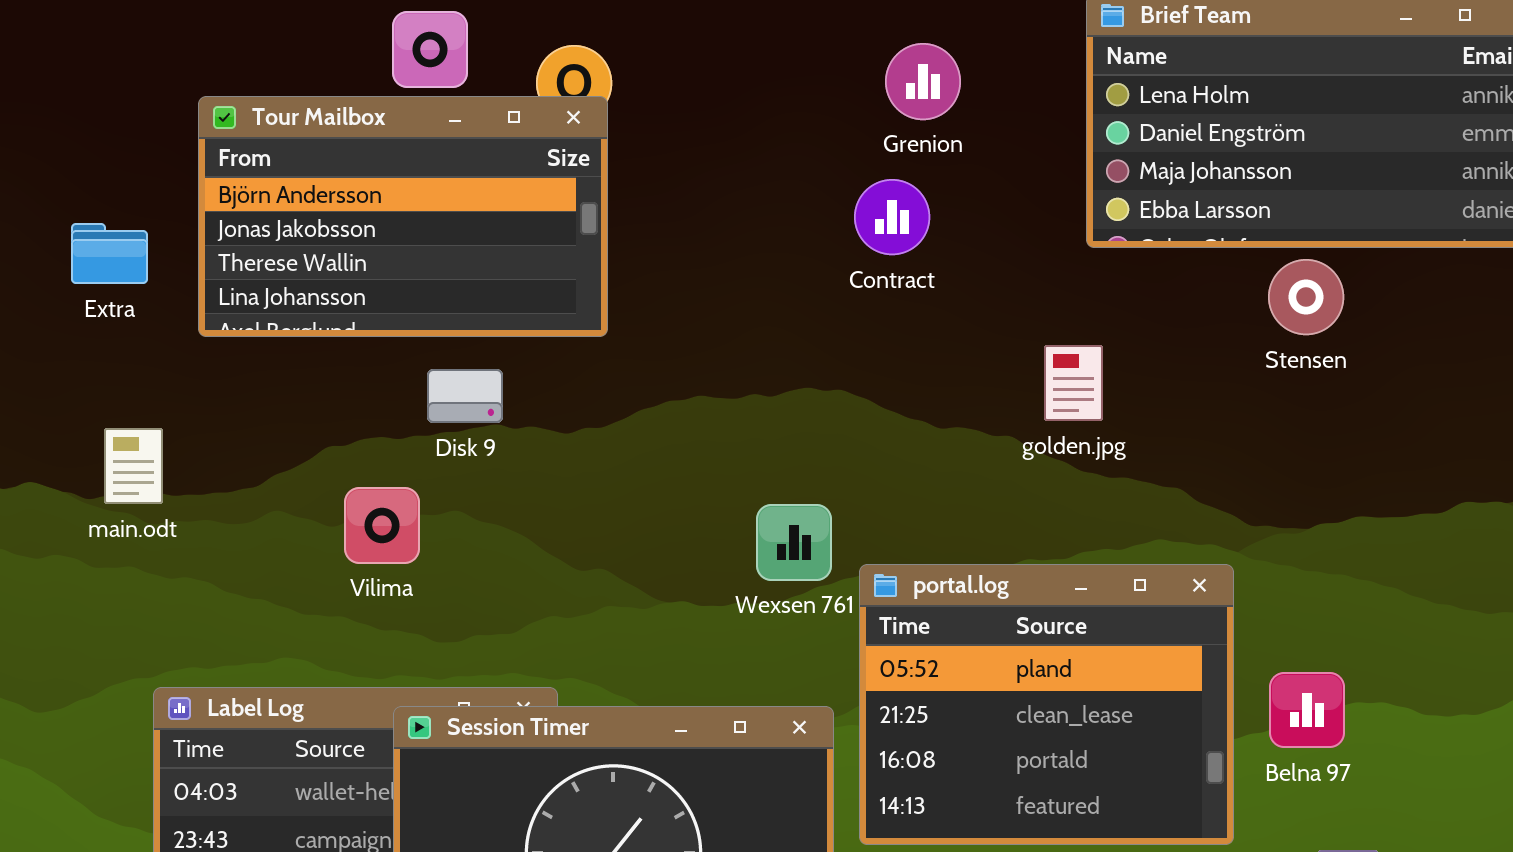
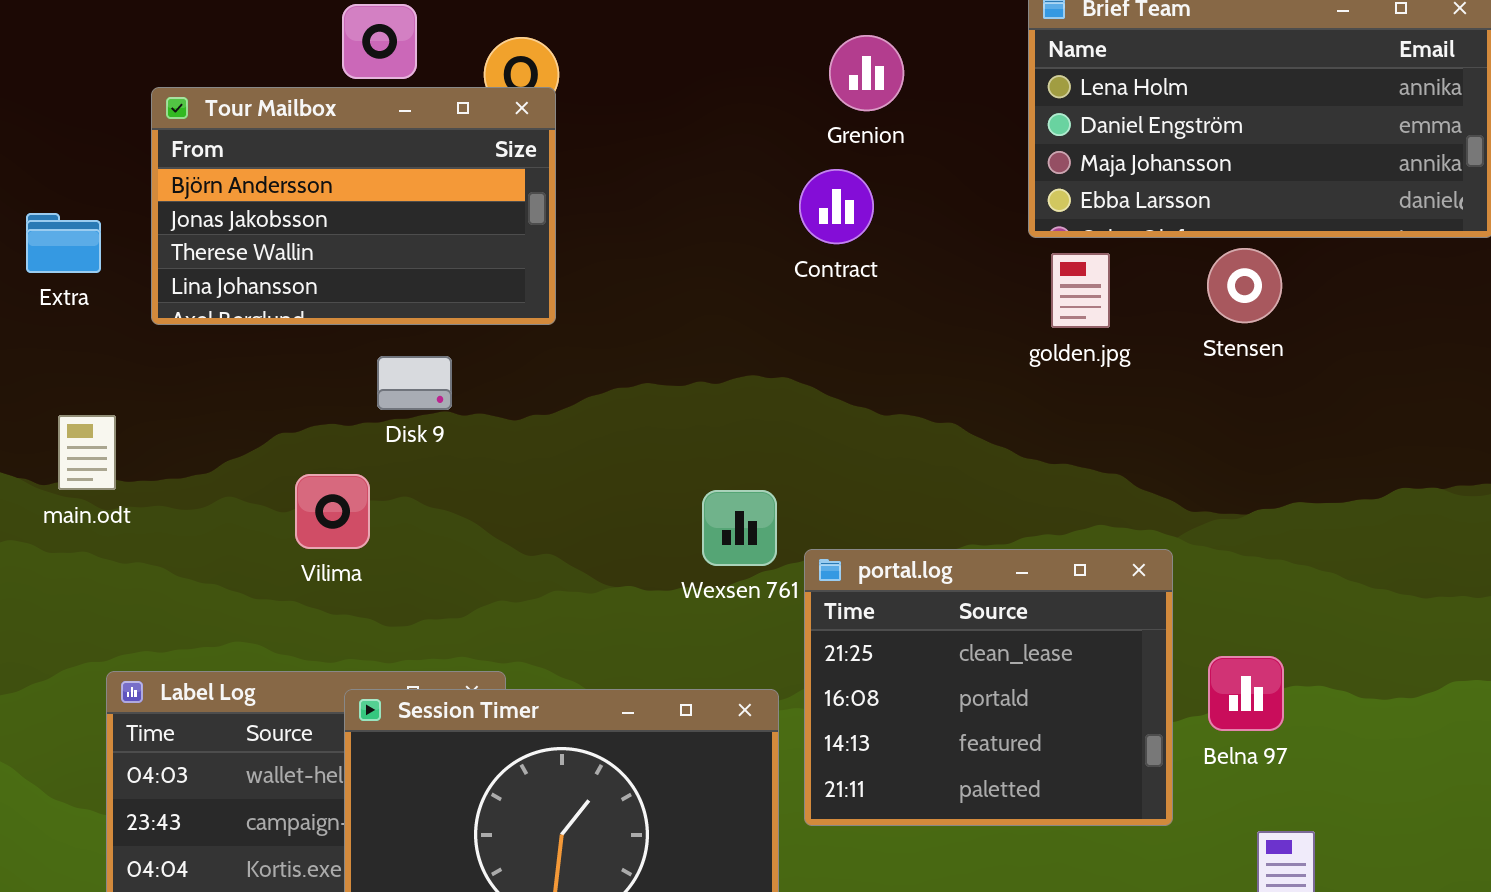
golden.jpg: [1044,345,1103,421] -> [1051,253,1110,328], moved
portal.log: [859,564,1234,845] -> [804,549,1173,826], scrolled down 1 row

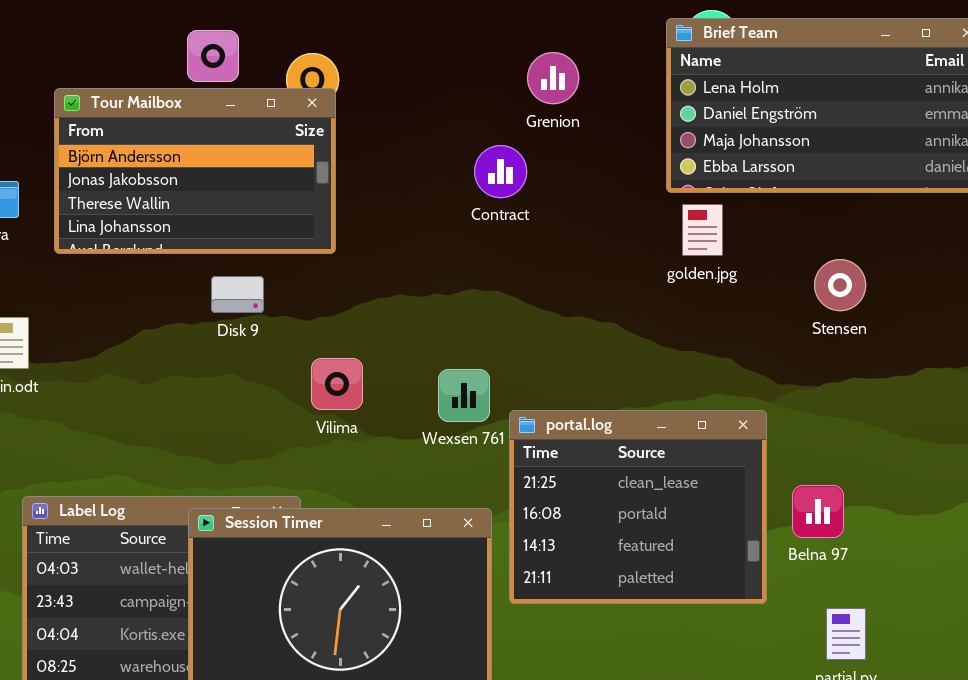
Contract: [799,169,874,244] -> [474,145,527,198], moved
Stensen: [1207,248,1282,323] -> [814,259,866,311], moved
Vilima: [295,474,370,549] -> [311,358,363,410], moved

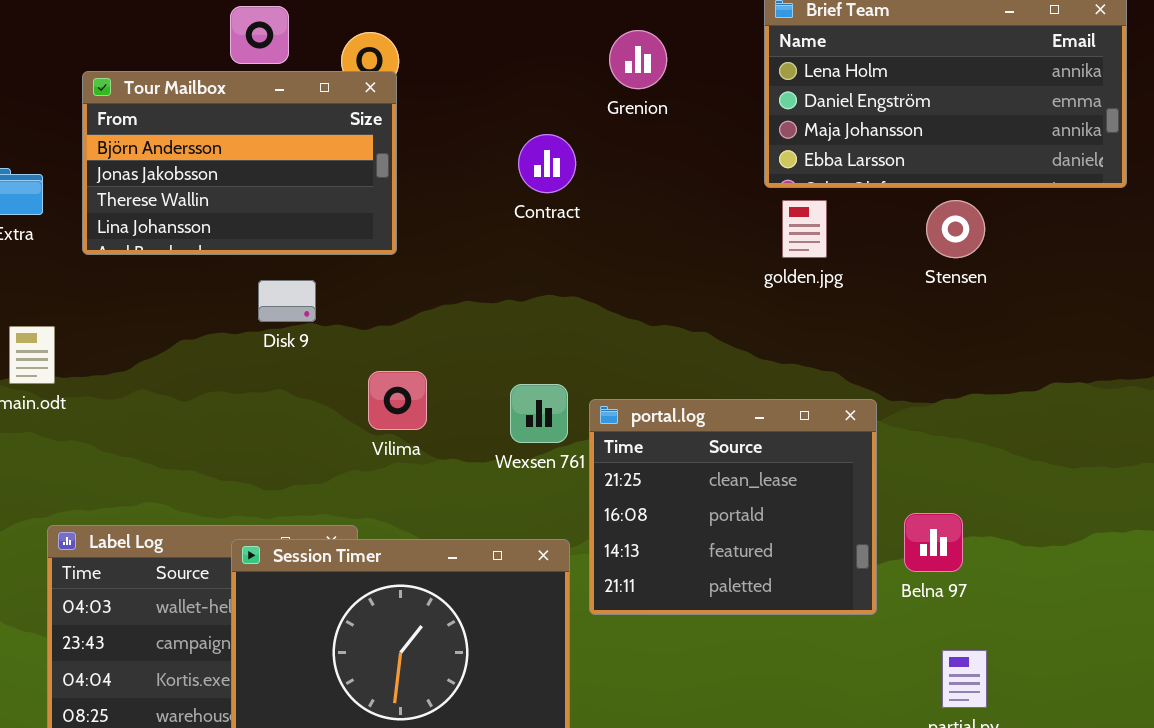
Contract: [474,145,527,198] -> [518,134,576,193], moved
Stensen: [814,259,866,311] -> [926,200,985,258], moved
portal.log: [509,410,767,604] -> [589,399,877,615], moved

